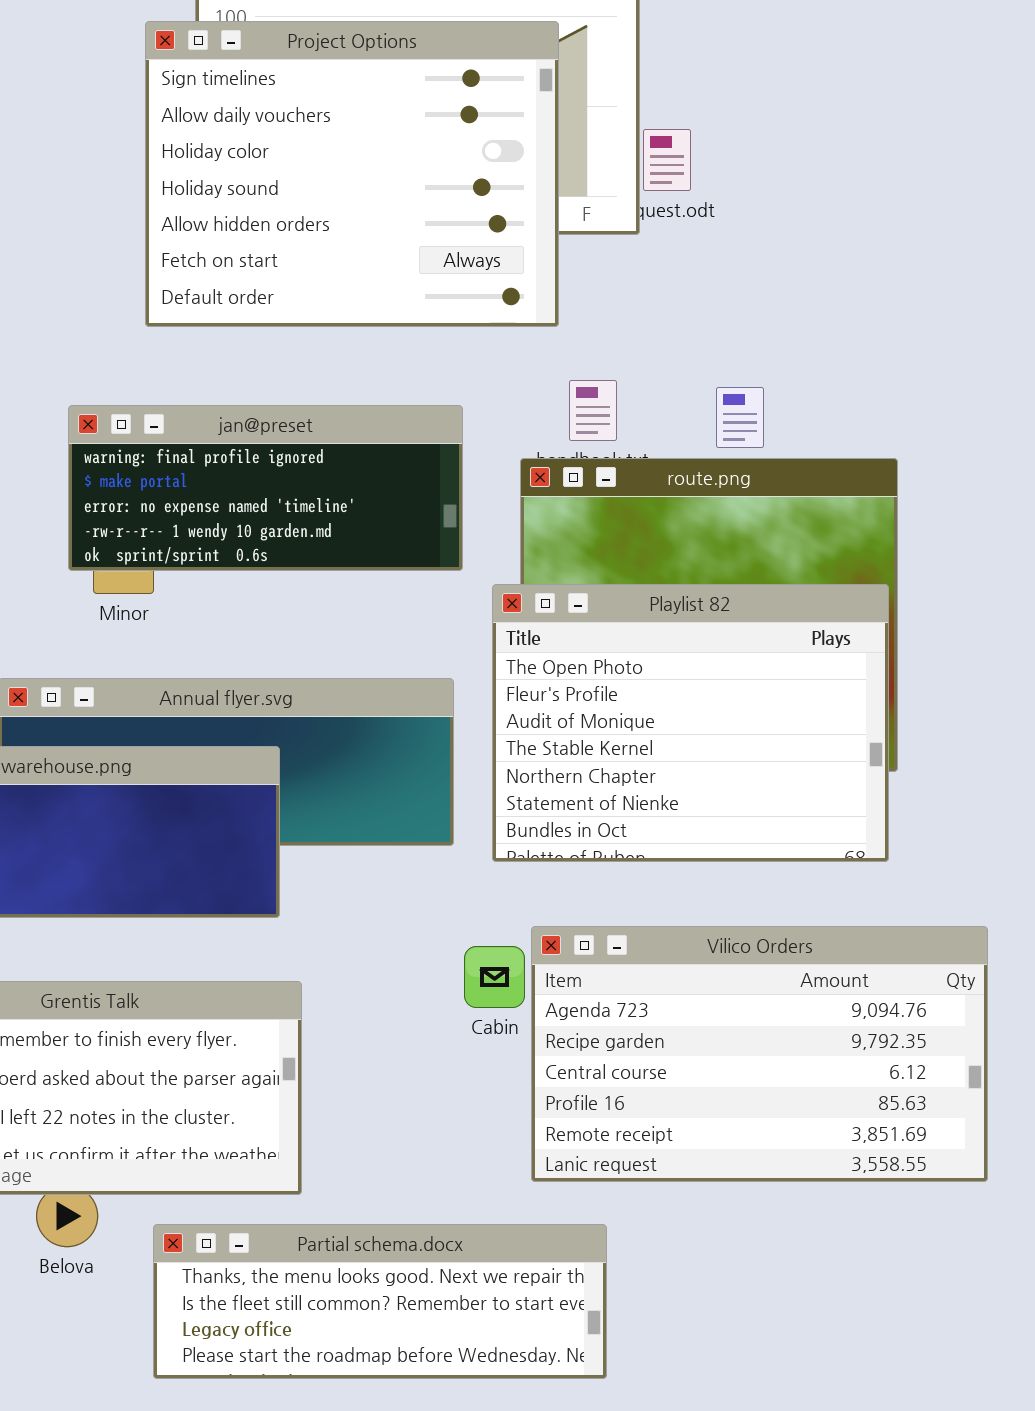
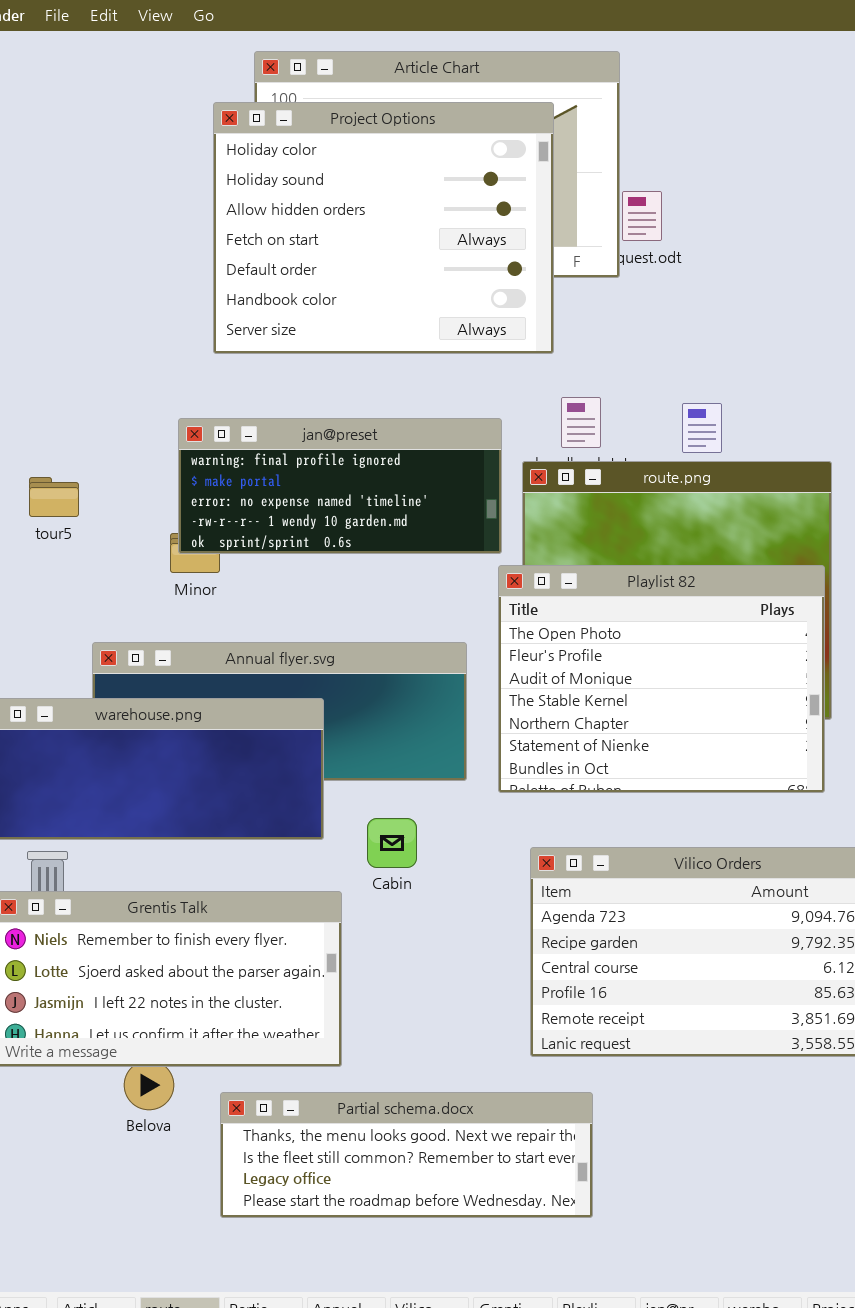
Project Options: [145,21,559,327] -> [213,102,554,354], scrolled down 2 rows
jan@preset: [68,405,463,571] -> [178,418,502,554], moved
Cabin: [464,946,525,1008] -> [367,818,417,868], moved

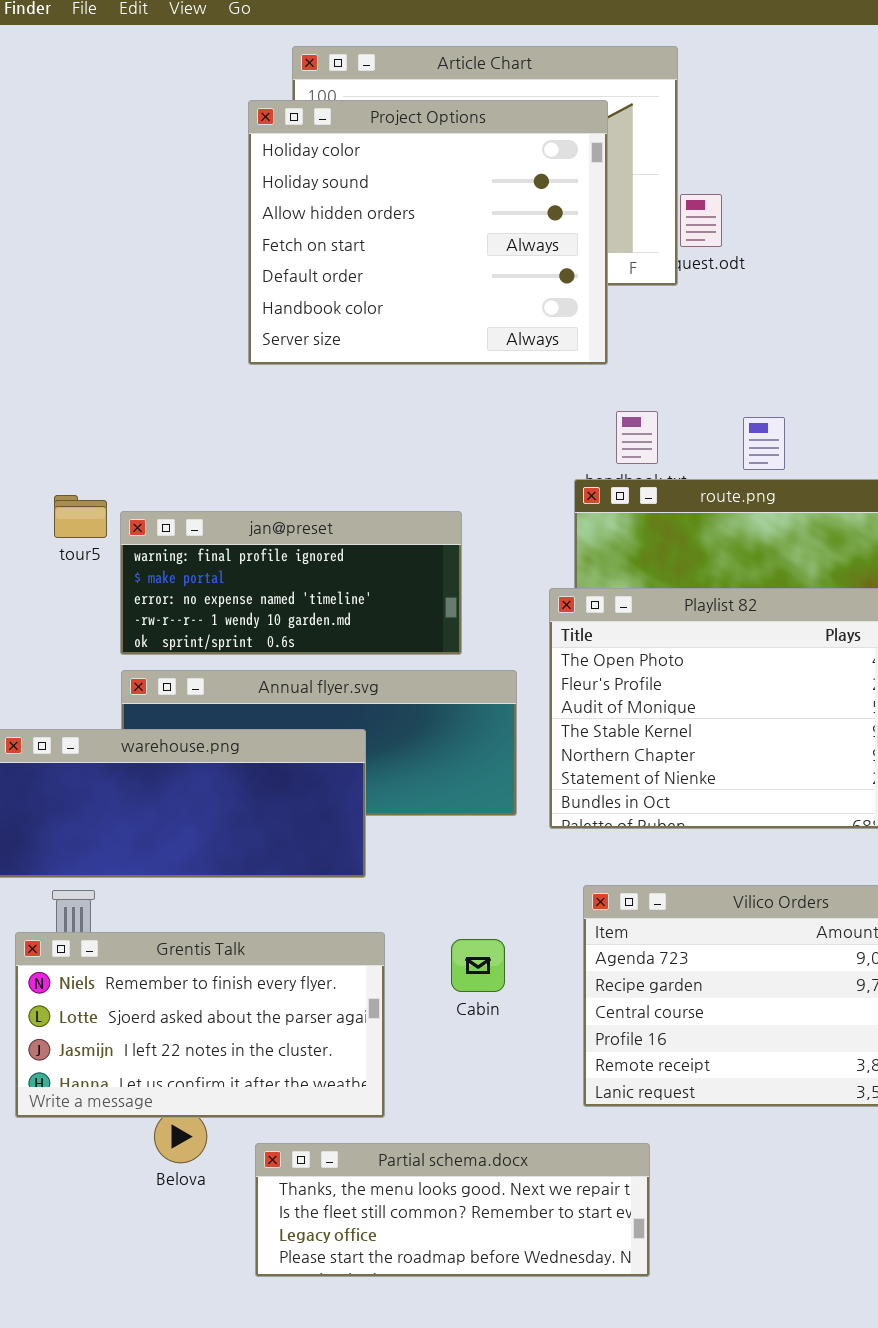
jan@preset: [178,418,502,554] -> [120,511,462,655], moved
Cabin: [367,818,417,868] -> [451,939,505,992], moved

